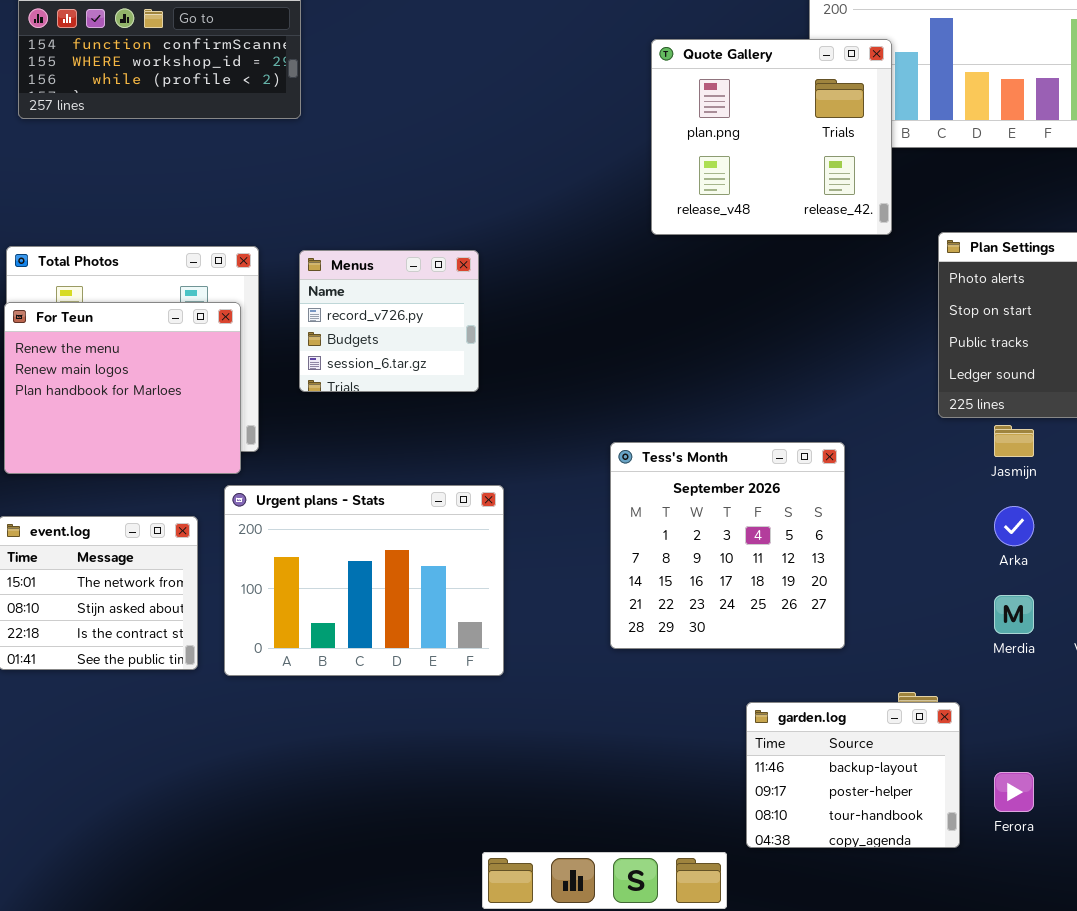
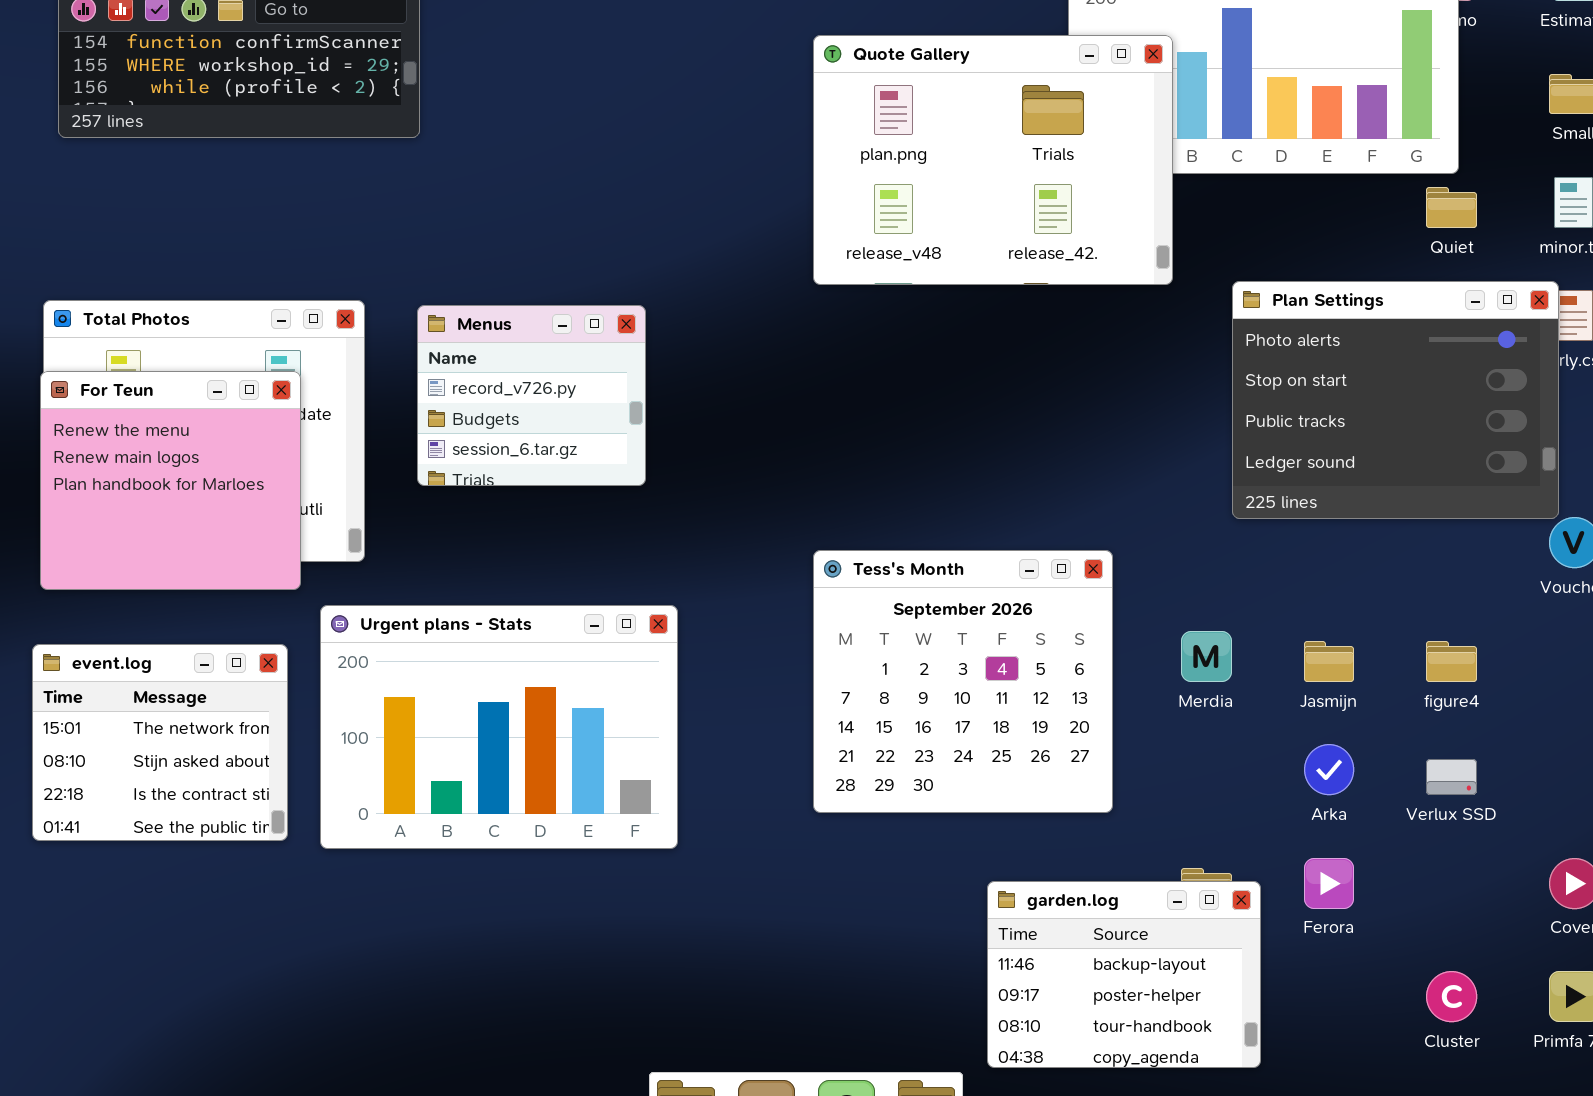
Quote Gallery: [651,39,892,235] -> [813,35,1173,285], resized
For Teun: [4,302,241,474] -> [40,371,301,590], resized
Jasmijn: [994,425,1034,457] -> [1304,641,1354,682], moved
Arka: [994,506,1034,546] -> [1304,744,1354,795], moved
Merdia: [994,595,1034,634] -> [1181,631,1232,682], moved
Ferora: [994,772,1034,812] -> [1304,858,1354,909], moved

